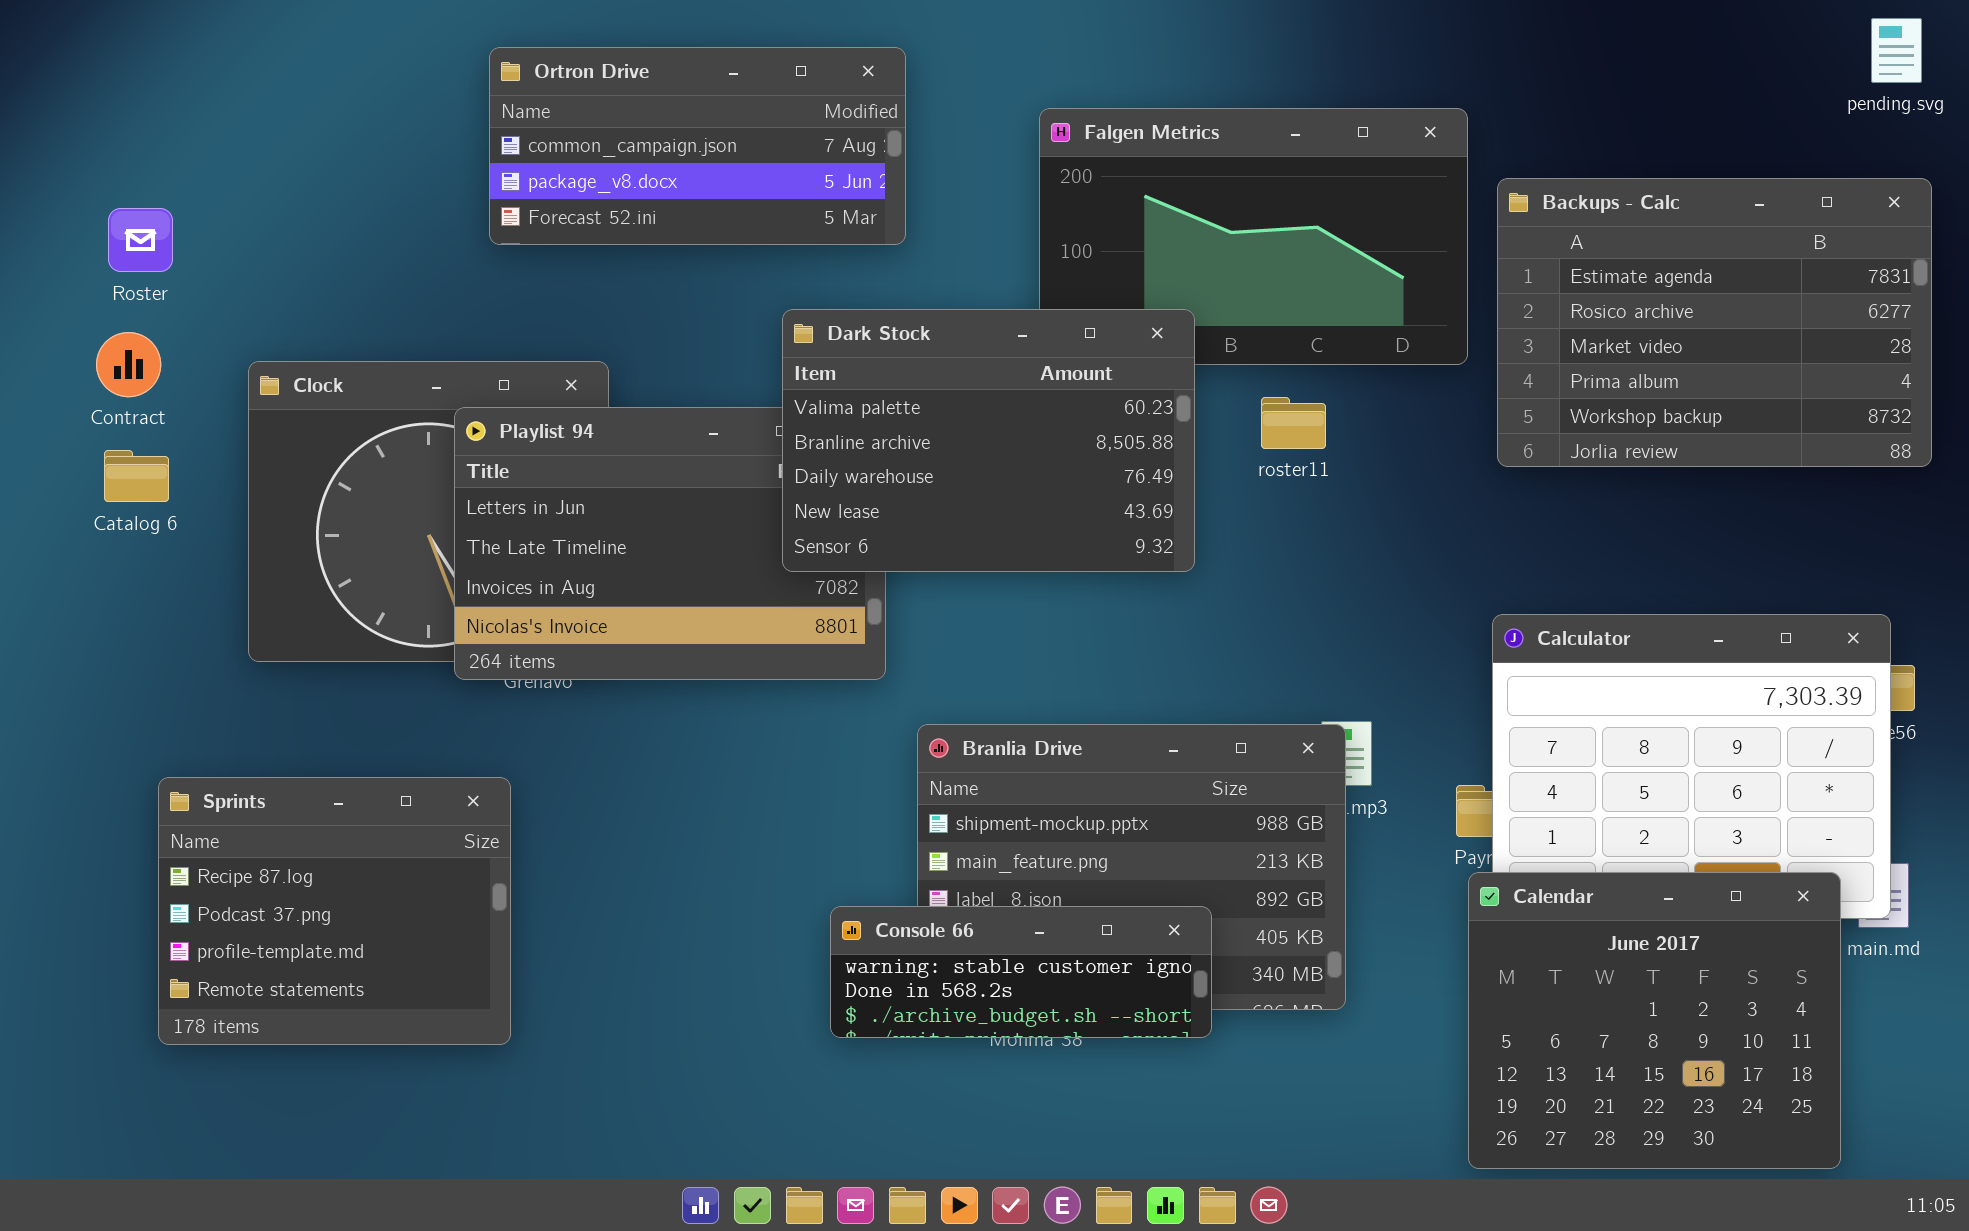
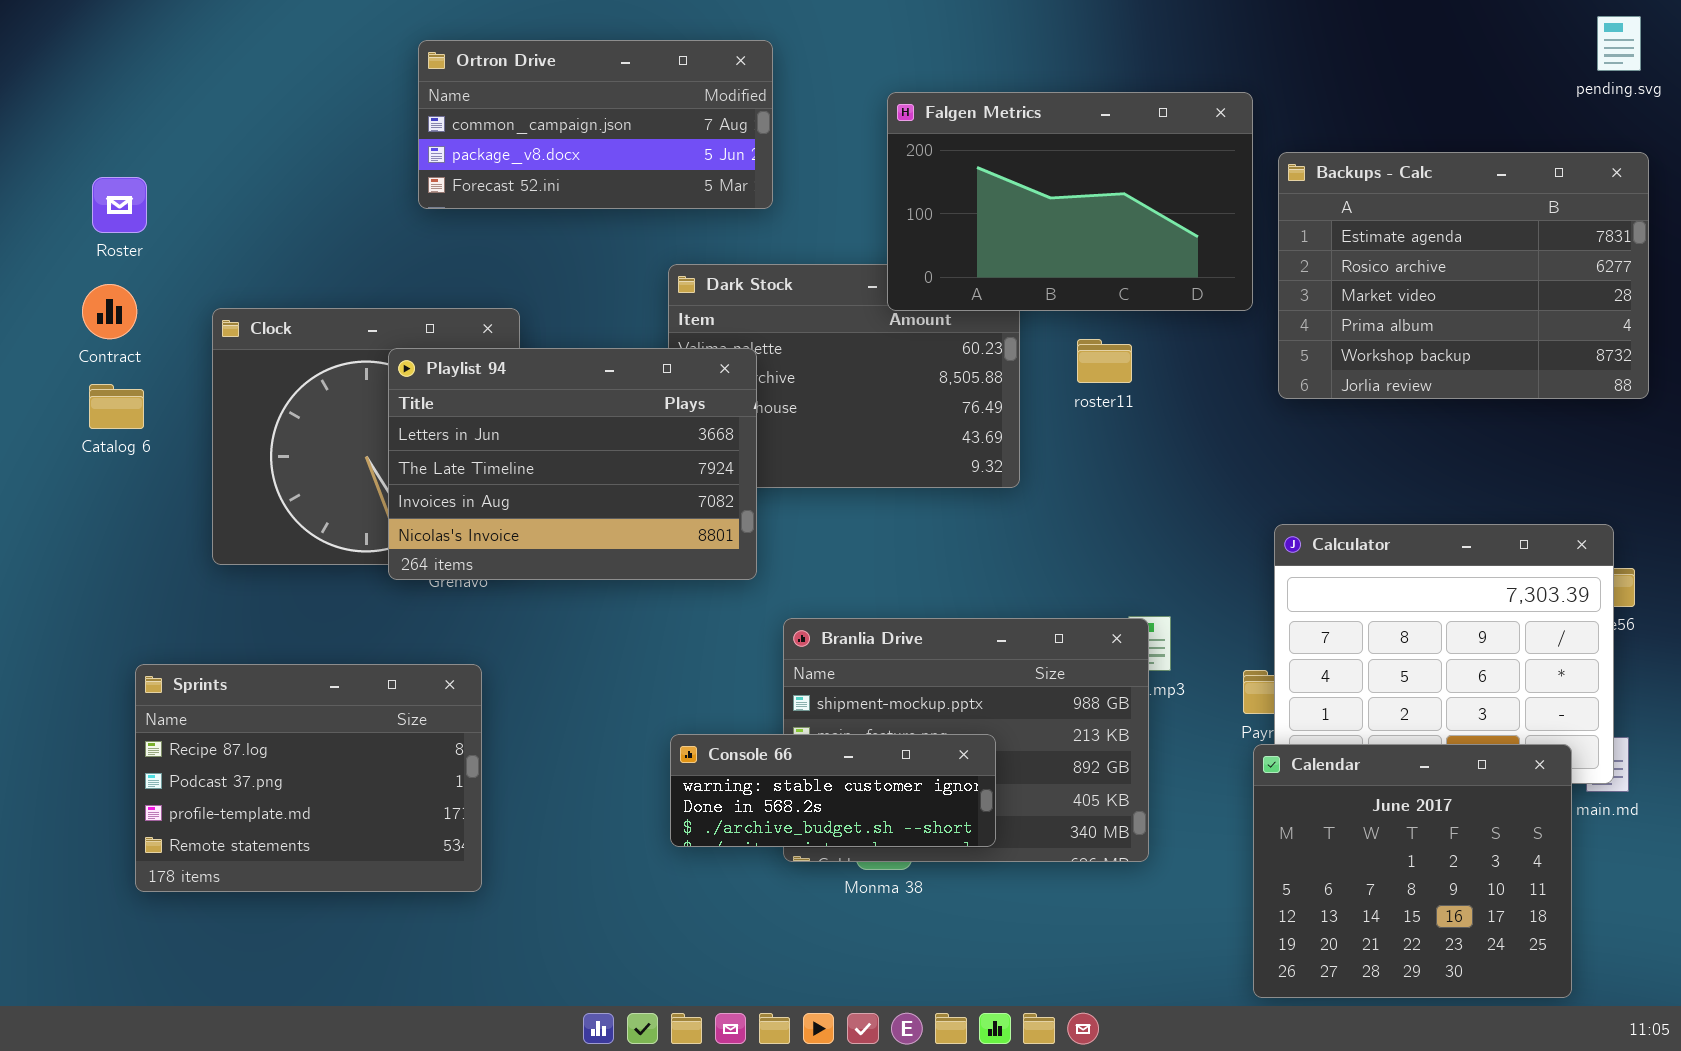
Falgen Metrics: [1039,108,1468,365] -> [887,92,1253,311], raised
Playlist 94: [454,407,886,680] -> [388,348,757,580], raised
Sprints: [158,777,511,1045] -> [135,664,482,892], resized
Console 66: [830,906,1212,1038] -> [670,734,996,847], moved

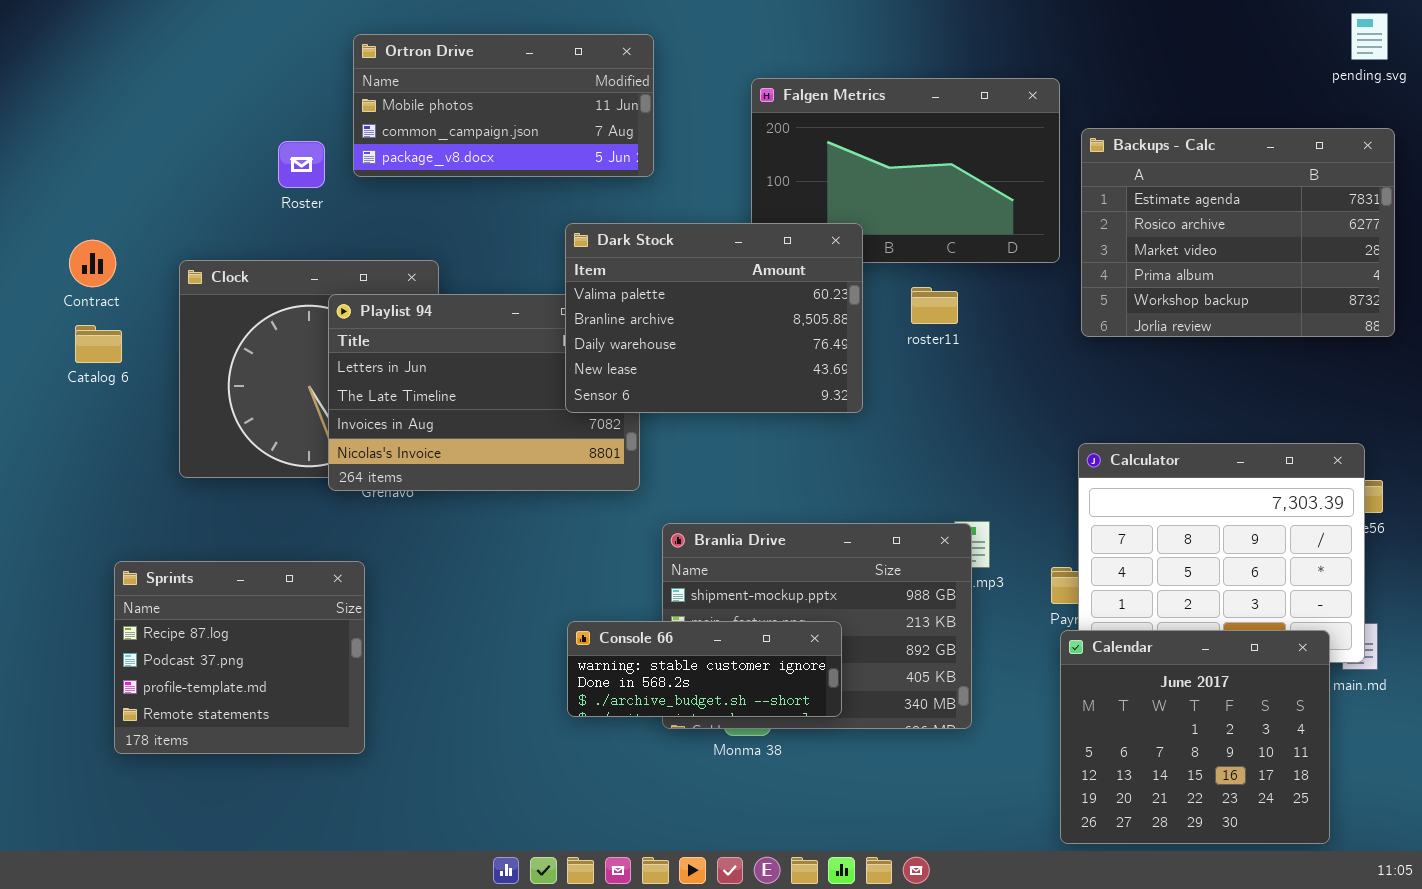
Ortron Drive: [418,40,773,209] -> [353,34,654,177], scrolled up 1 row
Roster: [92,177,147,233] -> [278,141,325,188], moved
Dark Stock: [668,264,1020,488] -> [565,223,863,413], raised
Sprints: [135,664,482,892] -> [114,561,365,754], resized

